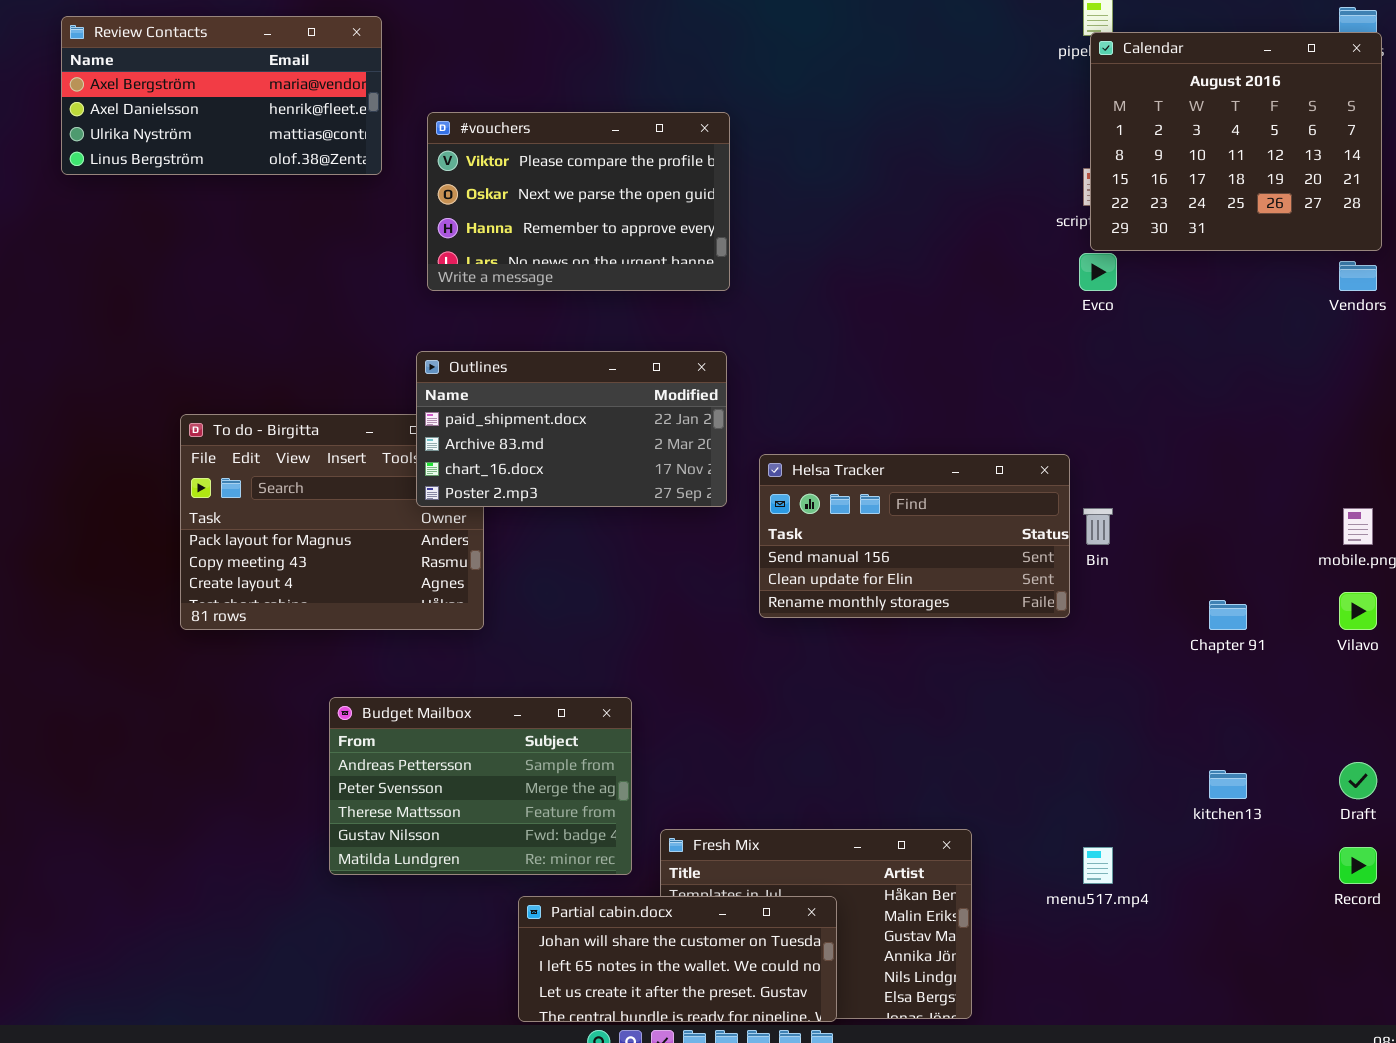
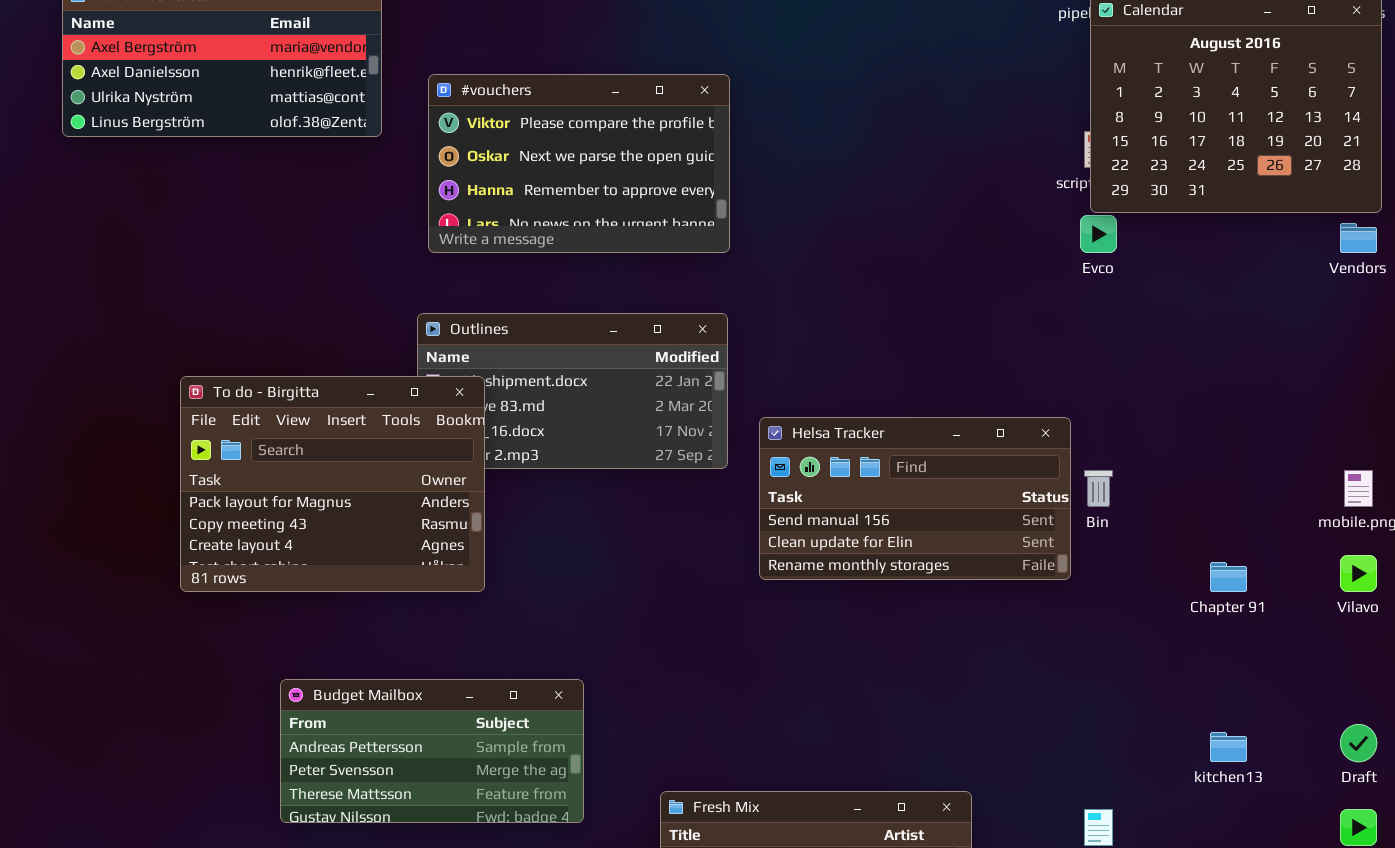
To do - Birgitta: [180,414,484,630] -> [180,376,485,592], raised
Budget Mailbox: [329,697,632,875] -> [280,679,584,823], moved, resized

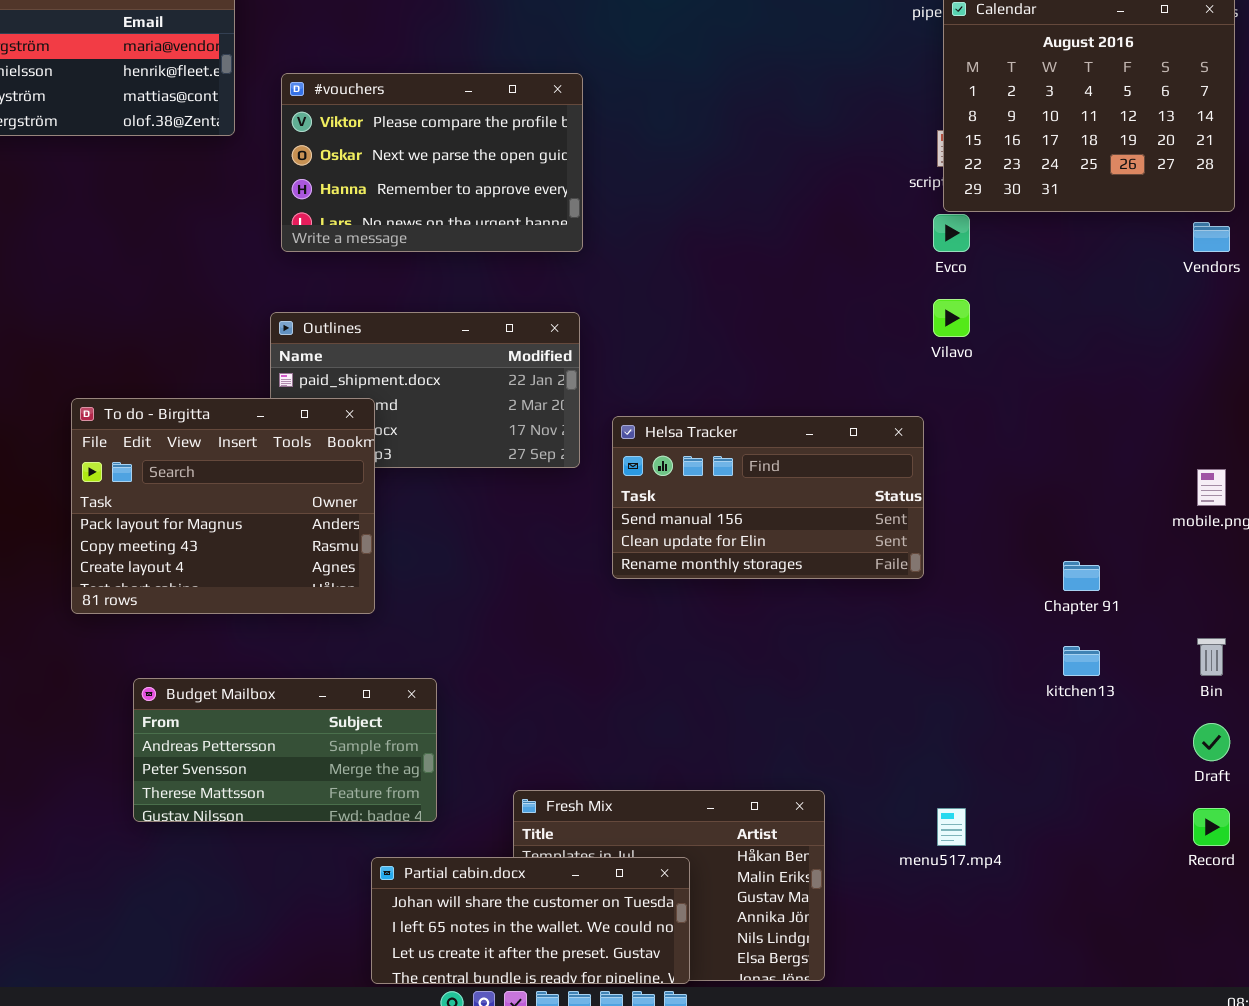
To do - Birgitta: [180,376,485,592] -> [71,398,375,614], moved
Bin: [1084,470,1113,507] -> [1197,638,1226,676], moved
Vilavo: [1340,555,1377,592] -> [933,299,970,337], moved
kitchen13: [1210,732,1247,762] -> [1063,646,1100,676], moved

